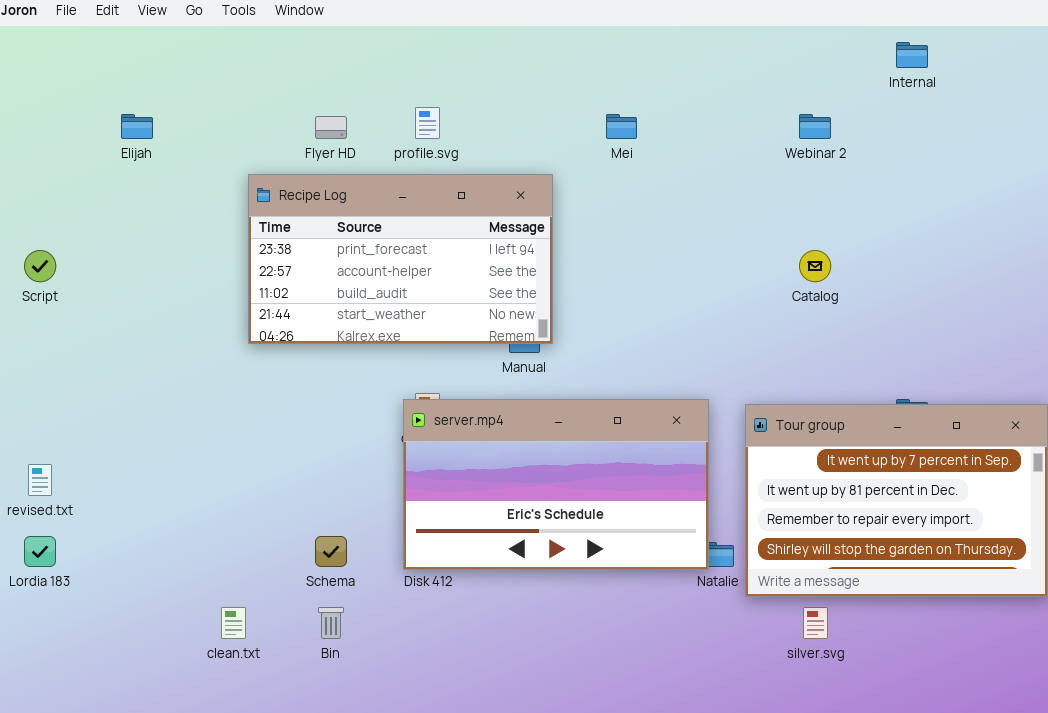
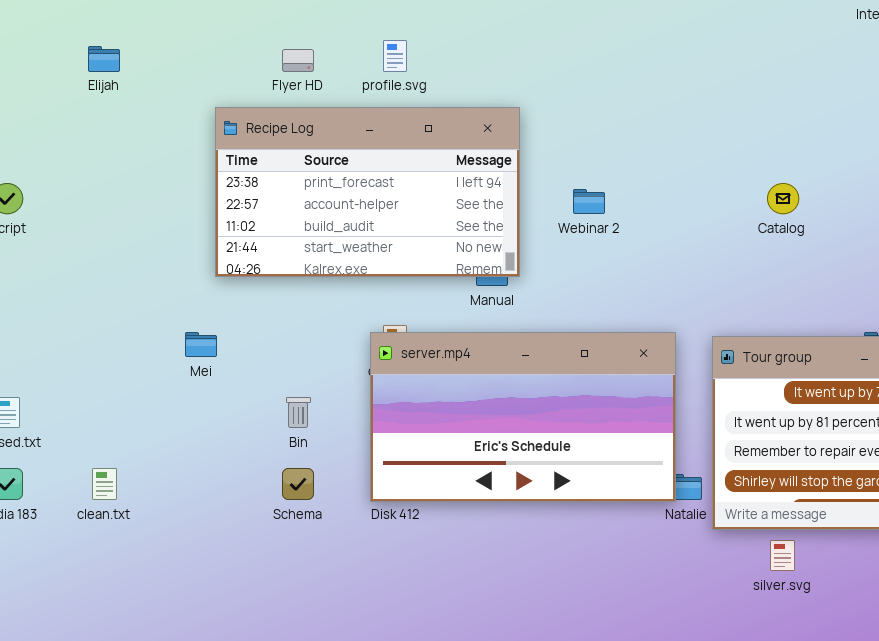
Mei: [606,114,637,139] -> [185,332,217,357], moved
Webinar 2: [799,114,831,139] -> [573,189,605,214], moved
clean.txt: [221,607,246,639] -> [92,468,117,500], moved
Bin: [318,607,344,639] -> [286,397,311,428], moved

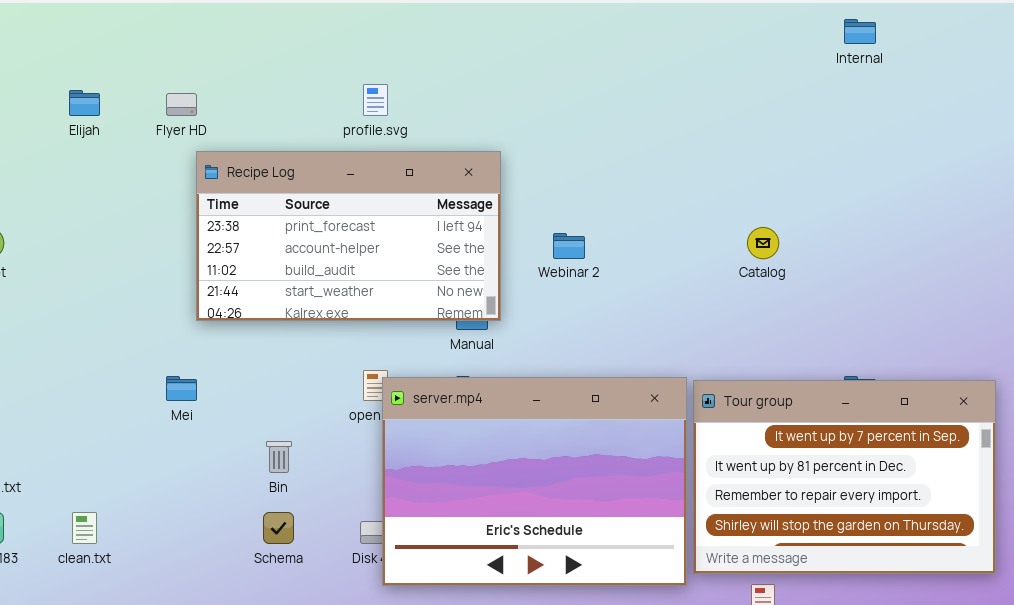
Flyer HD: [282,49,314,72] -> [166,93,197,116], moved
server.mp4: [370,332,676,502] -> [382,377,687,586], moved, resized

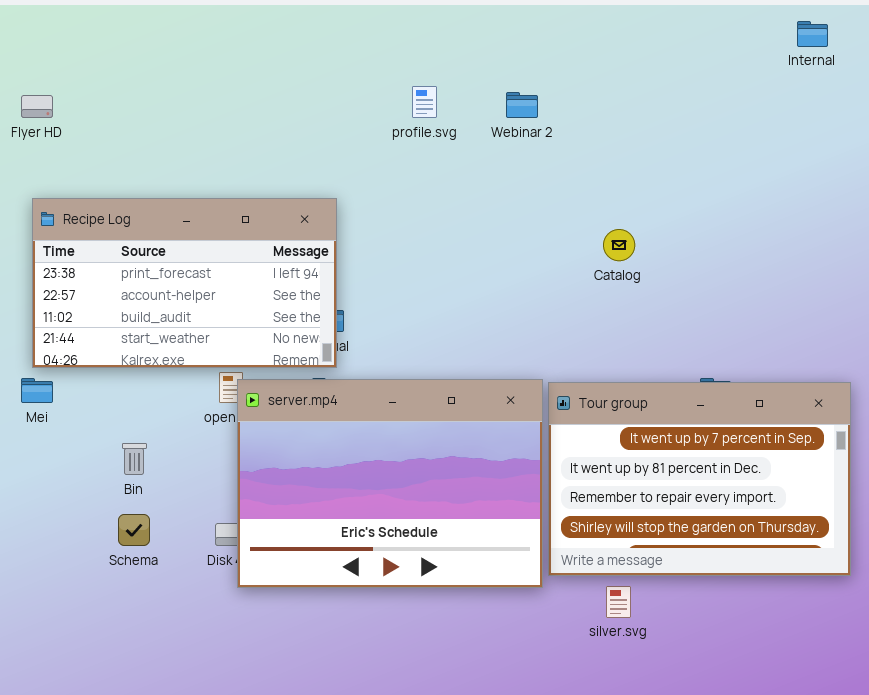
Internal: [844,19,876,44] -> [797,21,828,47], moved
profile.svg: [363,84,388,116] -> [412,86,437,118], moved
Recipe Log: [196,151,501,321] -> [32,198,337,368], moved
Webinar 2: [553,233,585,259] -> [506,92,538,118], moved

